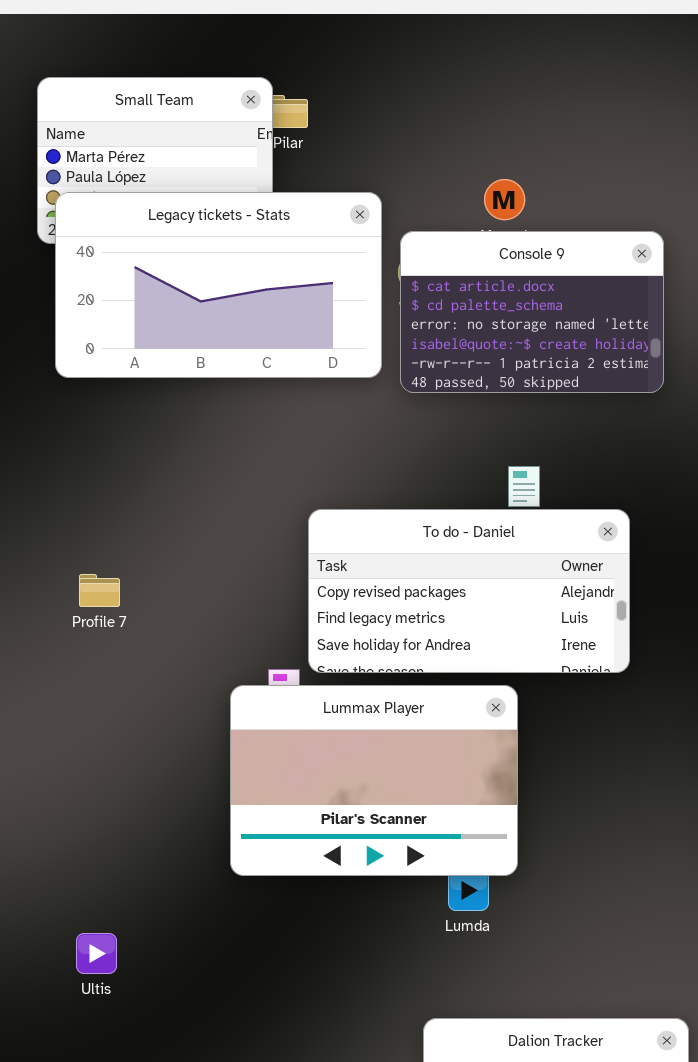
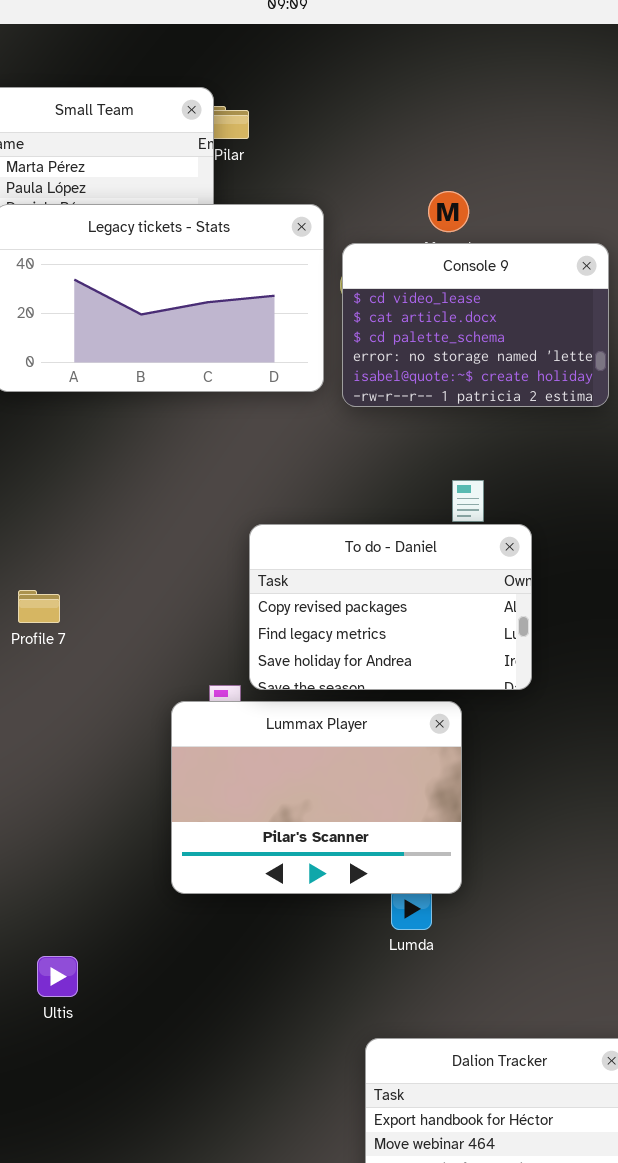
Console 9: [400,231,664,393] -> [342,243,609,407], scrolled up 1 row
To do - Daniel: [308,509,630,673] -> [249,524,532,690], resized
Ultis: [76,933,117,974] -> [37,956,78,997], moved

